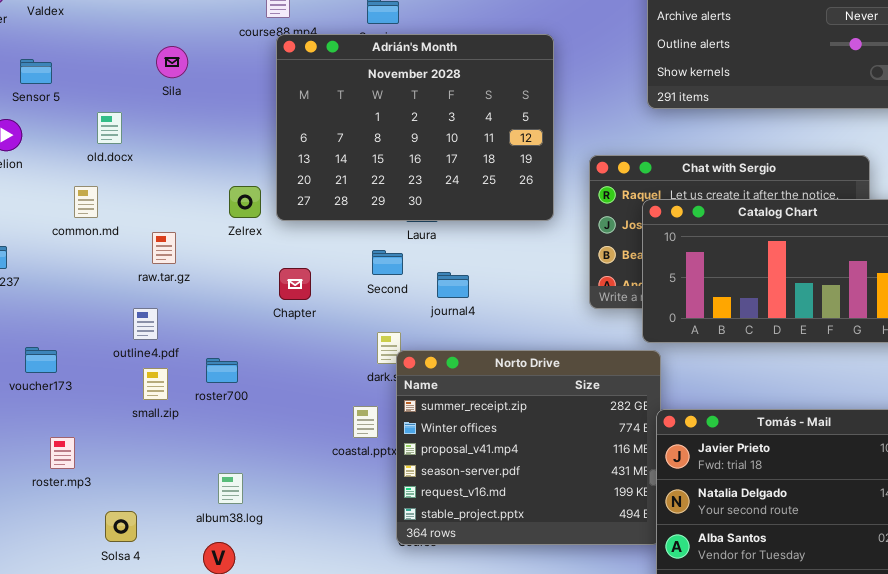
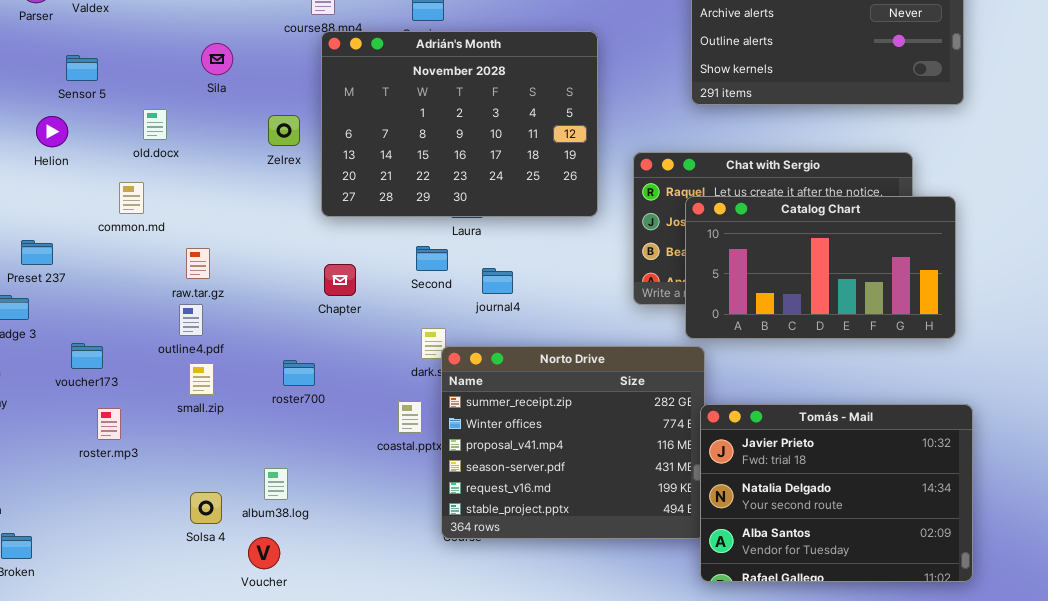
Zelrex: [229,186,261,218] -> [268,115,300,146], moved
raw.tar.gz: [152,232,176,264] -> [186,248,210,279], moved
roster700: [206,358,238,383] -> [283,360,315,386], moved
roster.mp3: [50,437,75,469] -> [97,408,121,440], moved
Solsa 4: [105,511,137,542] -> [190,492,222,524], moved

